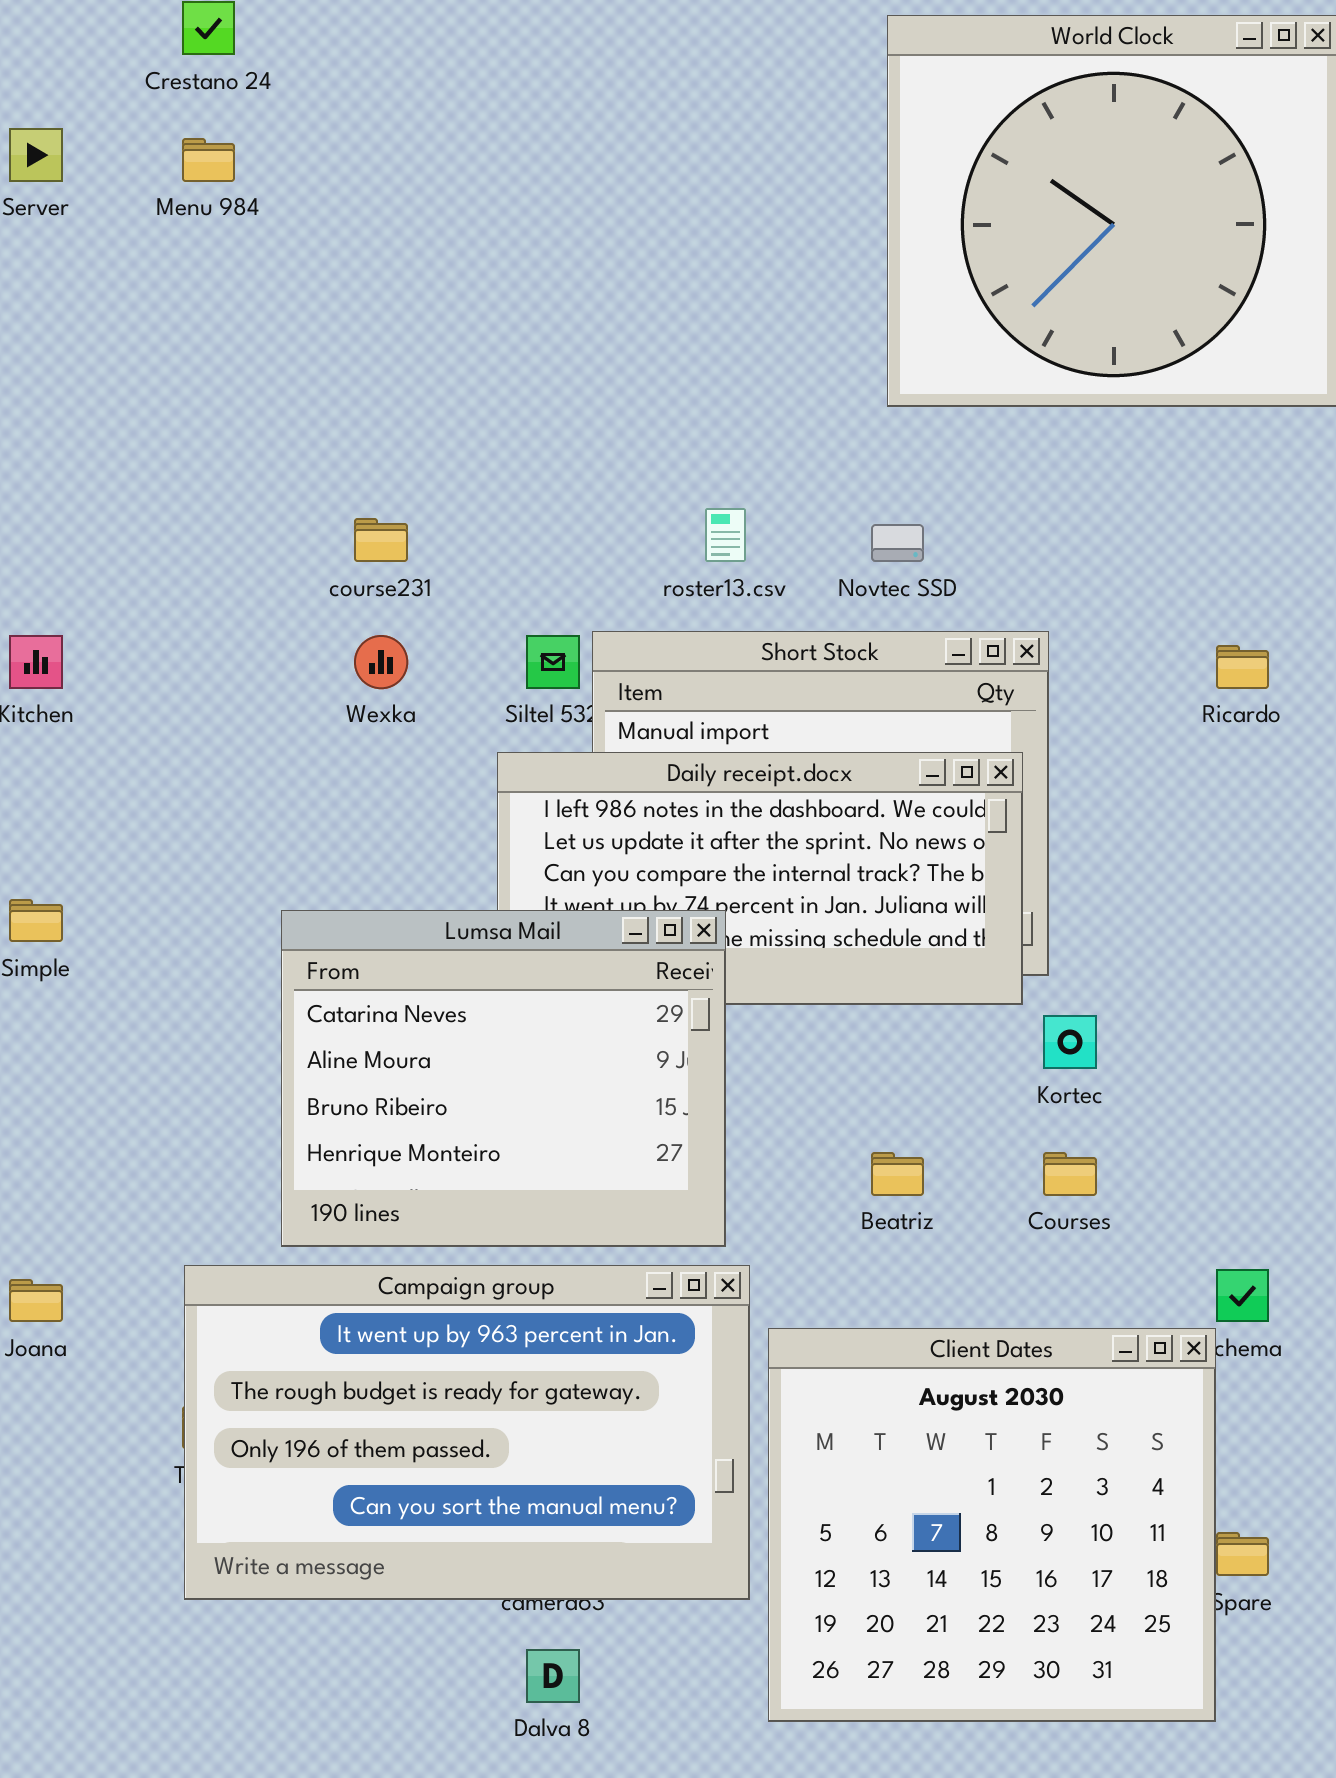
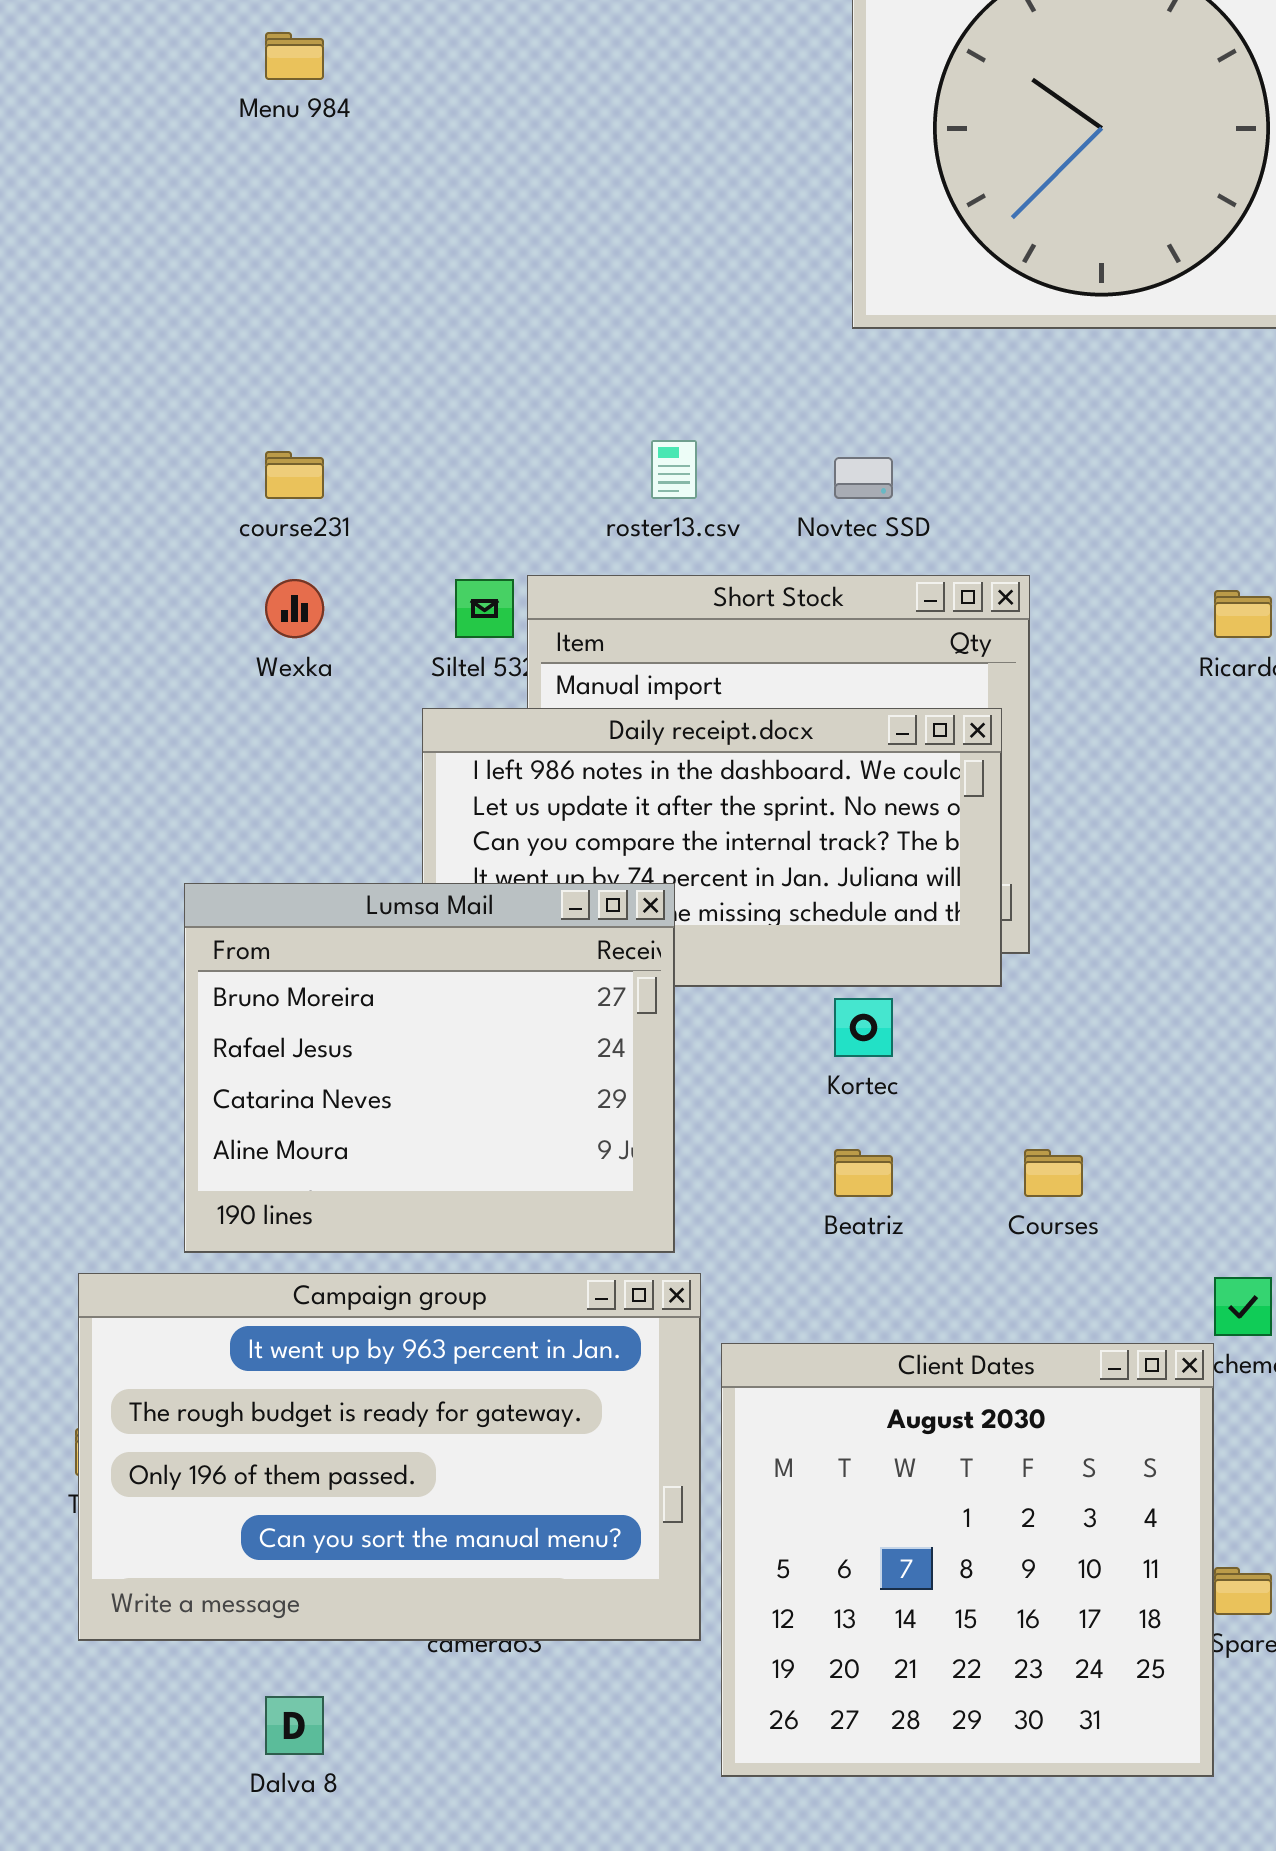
Menu 984: [182,138,235,182] -> [265,32,324,80], moved
Lumsa Mail: [281,910,726,1247] -> [184,883,675,1253], scrolled up 2 rows
Kortec: [1043,1015,1097,1069] -> [834,998,893,1057], moved
Dalva 8: [526,1649,580,1703] -> [265,1696,324,1755], moved

